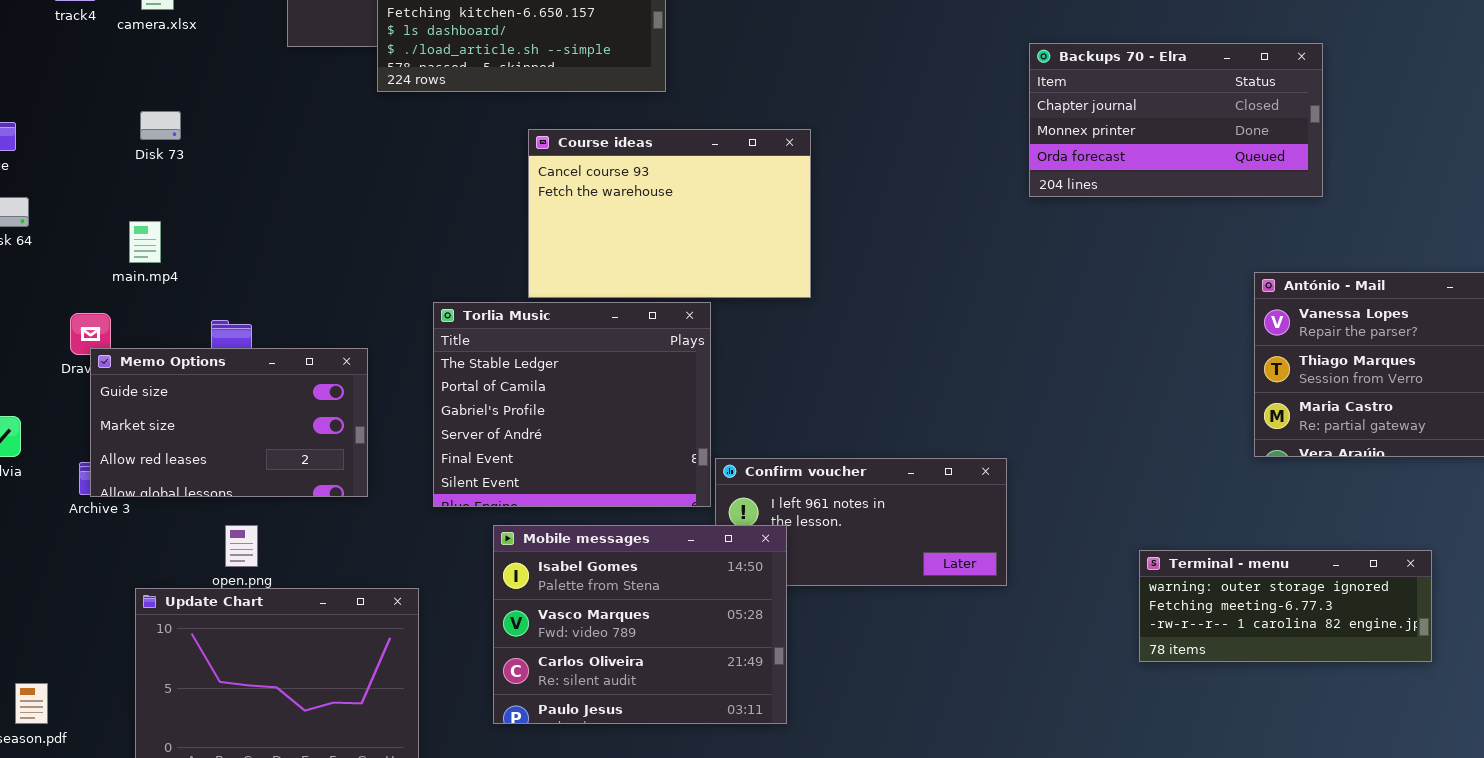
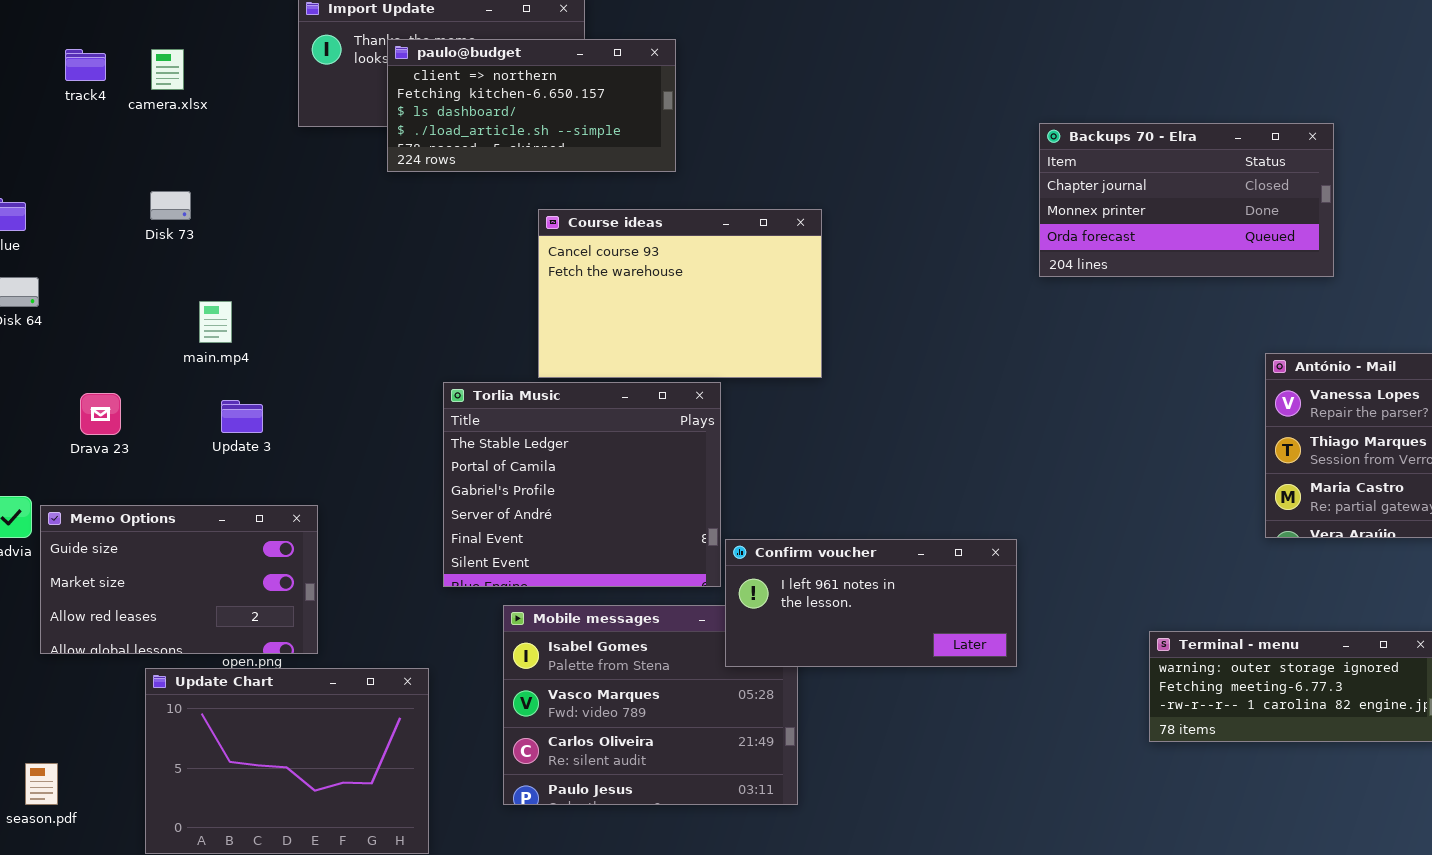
main.mp4: [129,221,161,263] -> [199,301,232,343], moved
Memo Options: [90,348,368,497] -> [40,505,318,654], moved
Confirm voucher: [715,458,1007,586] -> [725,539,1017,667], raised

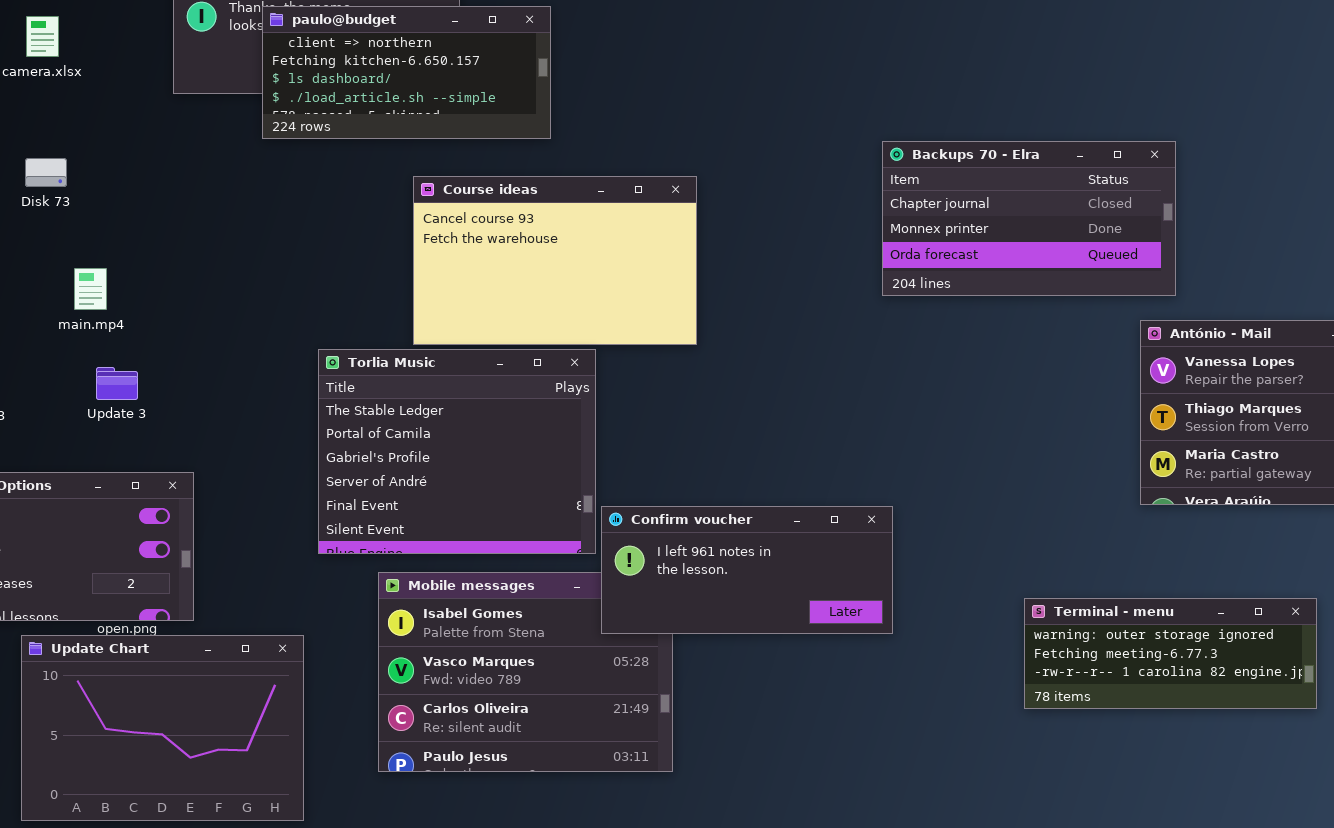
Backups 70 - Elra: [1039,123,1334,277] -> [882,141,1176,296], moved

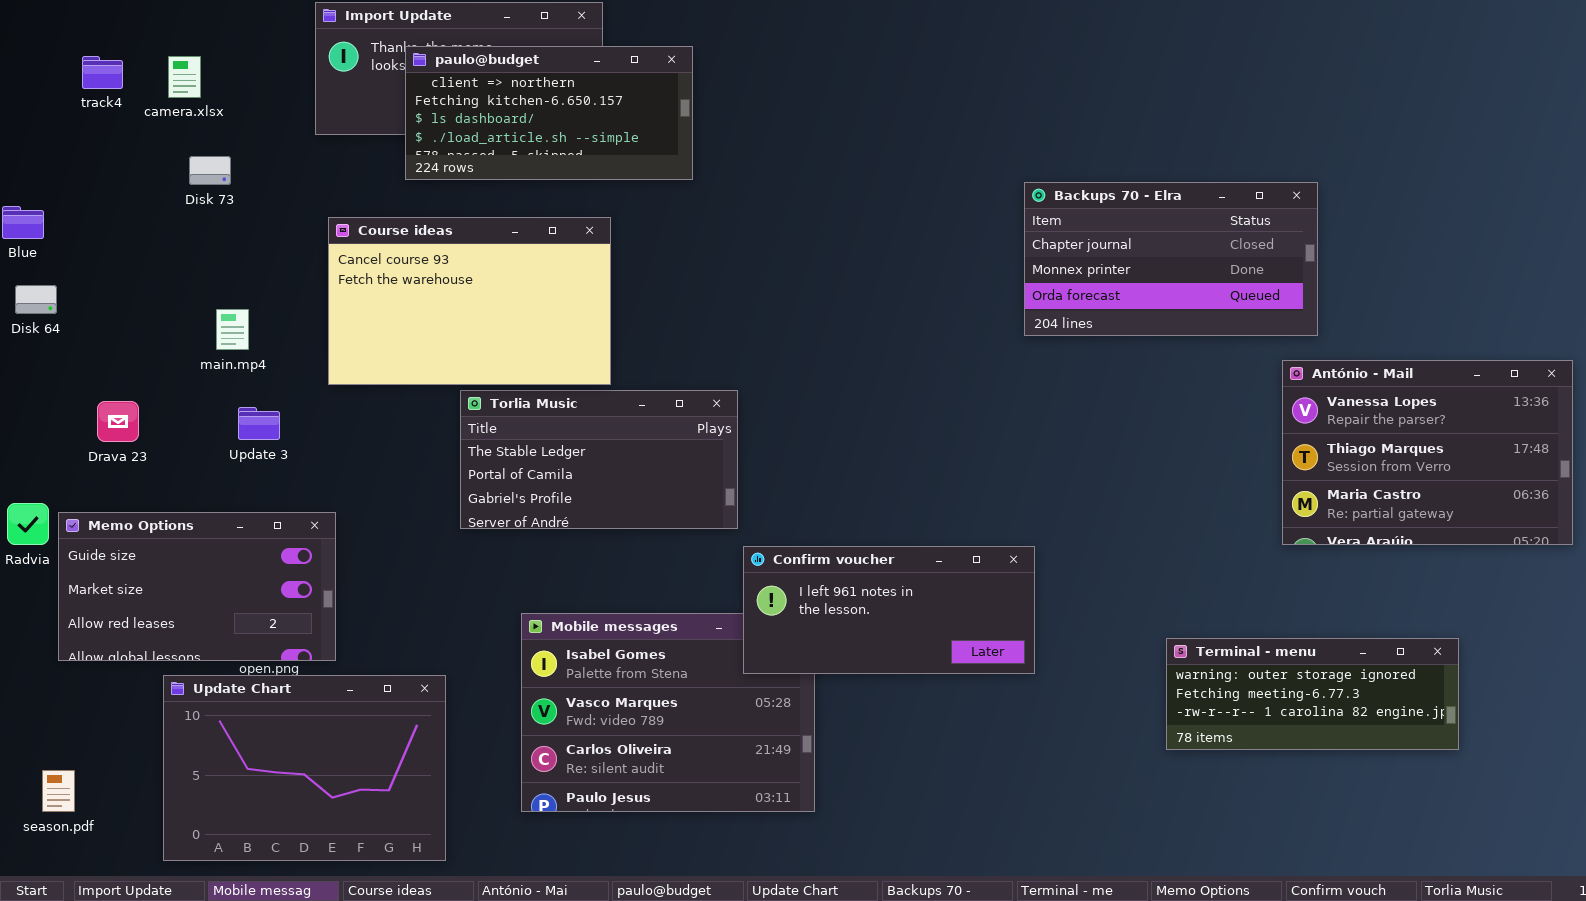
Disk 73: [25,158,67,187] -> [189,156,231,185], moved
Course ideas: [413,176,697,345] -> [328,217,611,385], moved
Torlia Music: [318,349,596,554] -> [460,390,738,529], resized

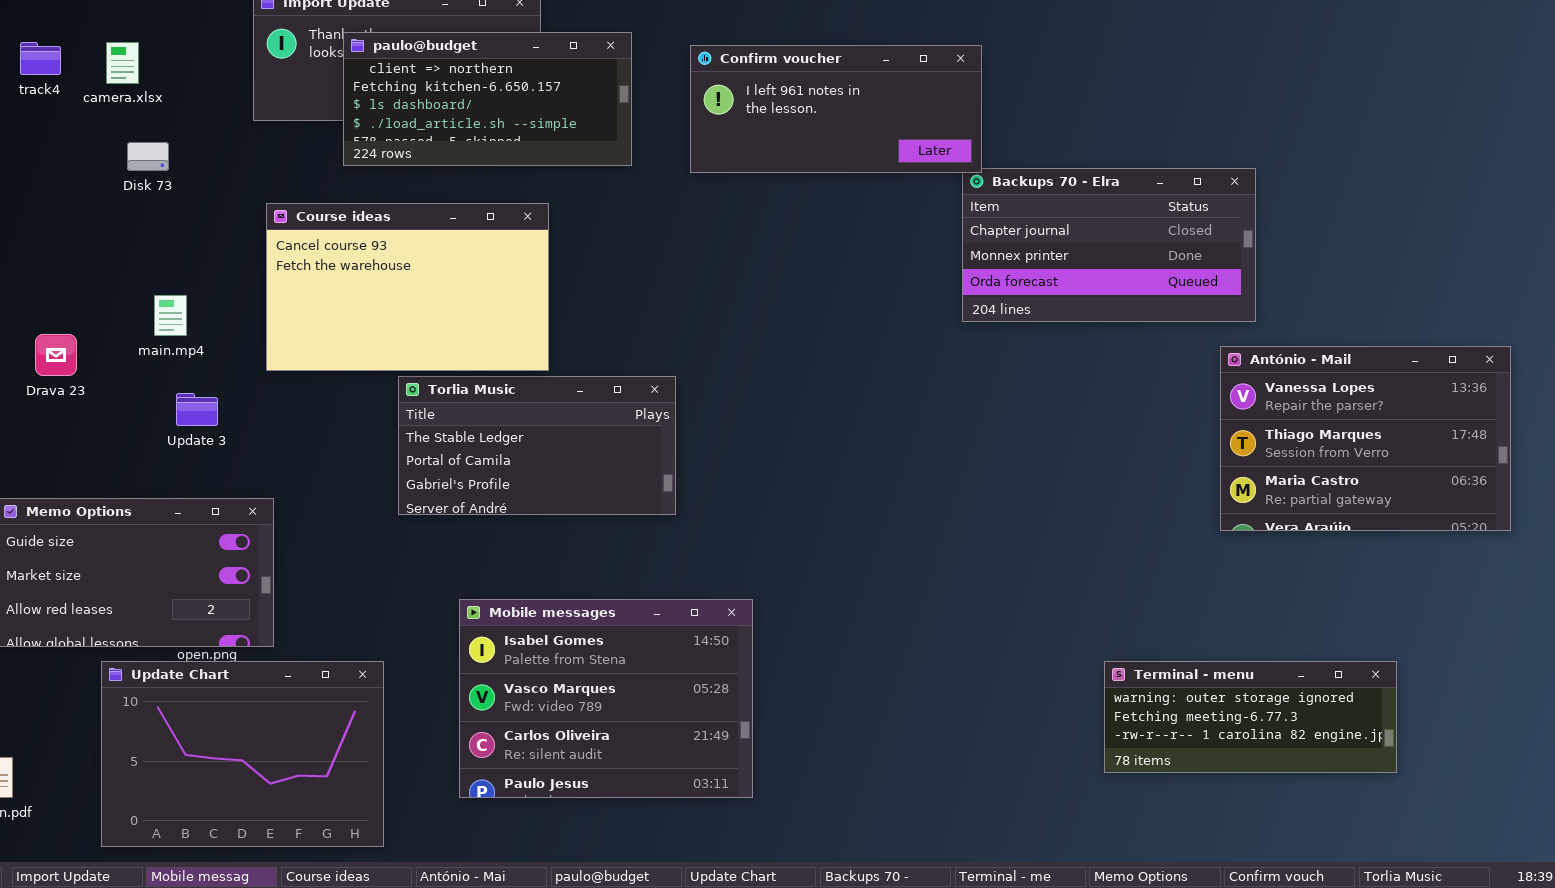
Drava 23: [97,401,139,442] -> [35,334,77,376], moved
Confirm voucher: [743,546,1035,674] -> [690,45,982,173], moved
Terminal - menu: [1166,638,1459,750] -> [1104,661,1397,773], moved

